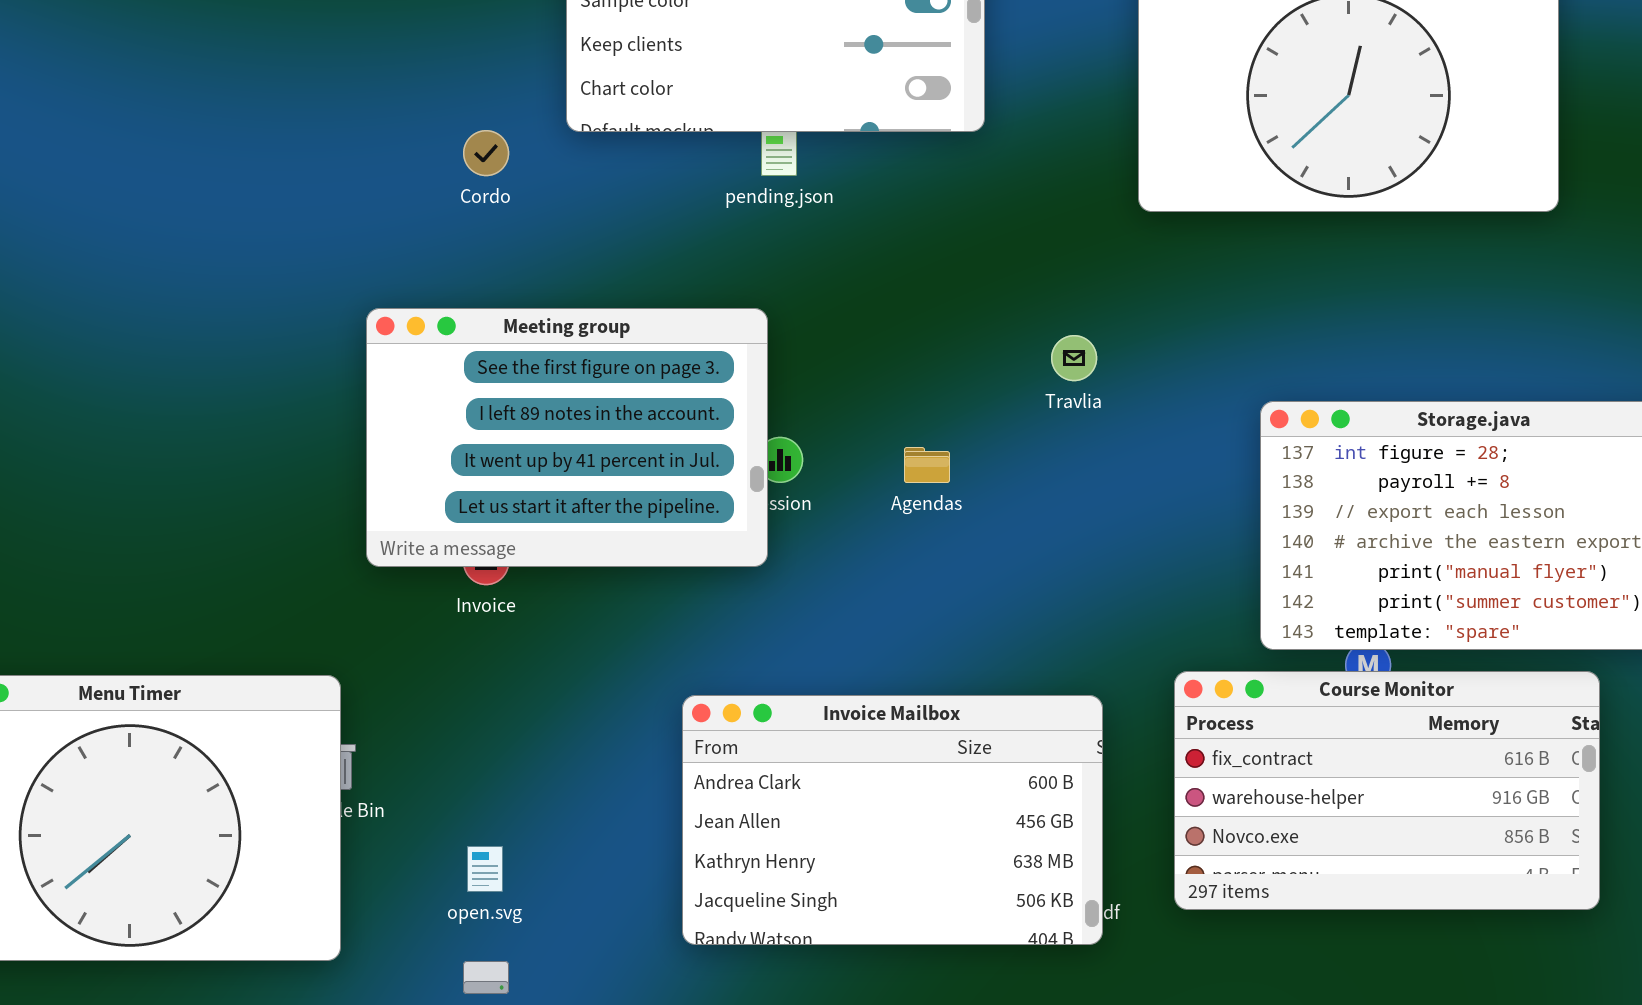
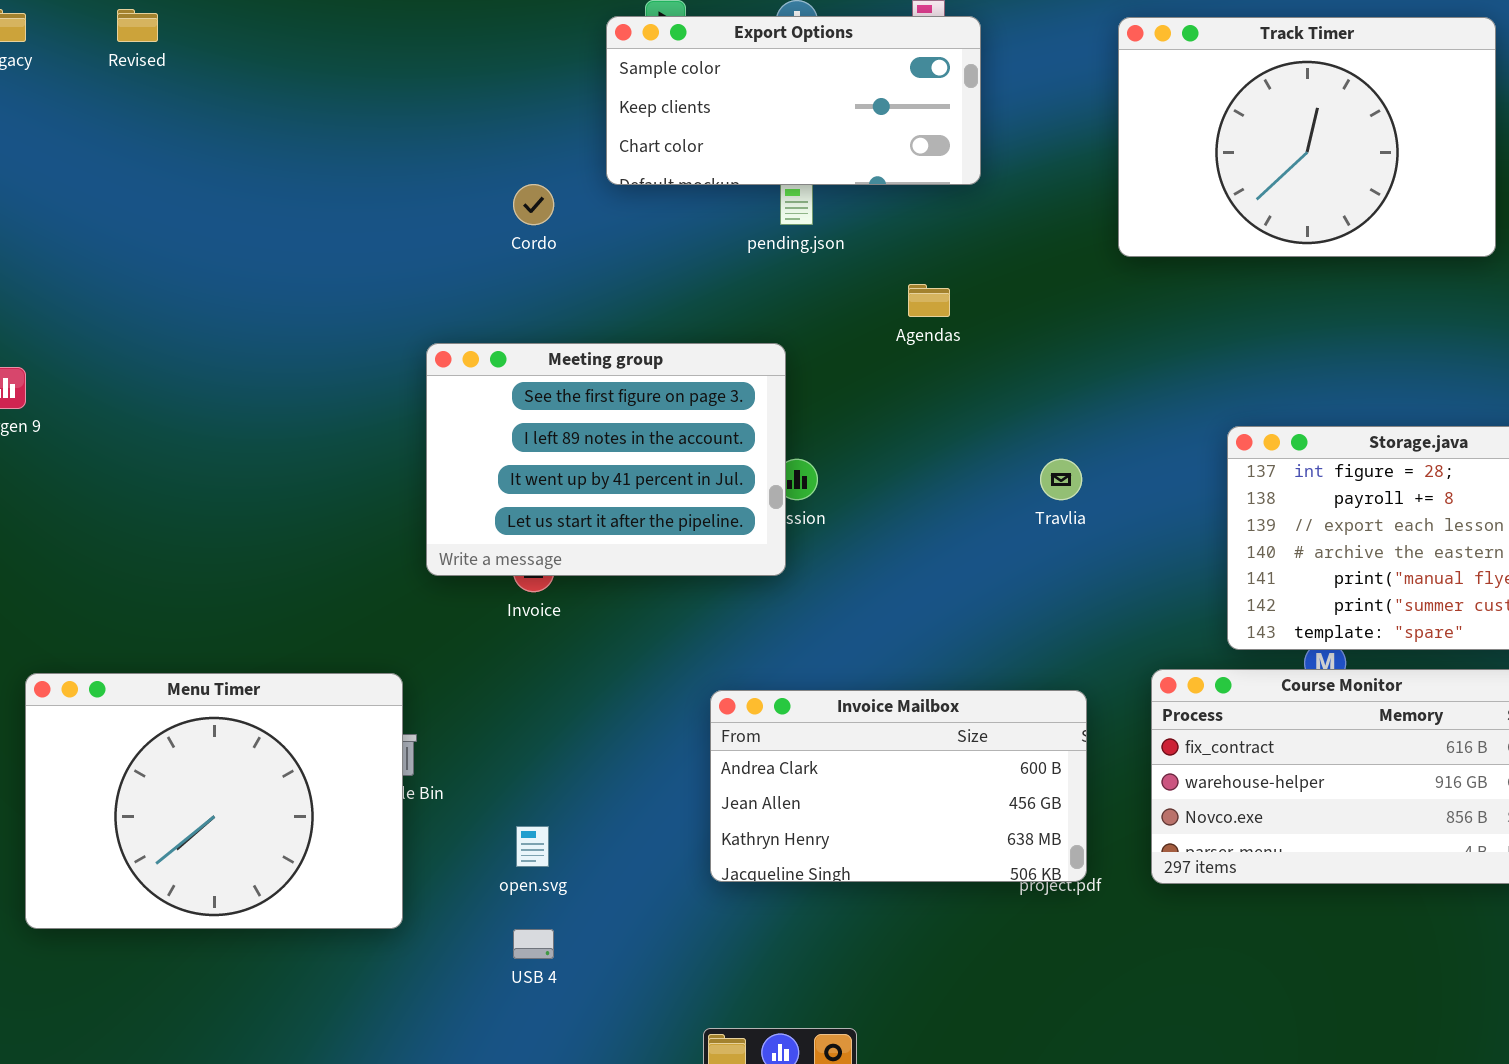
Travlia: [1051,335,1097,381] -> [1040,459,1082,500], moved
Agendas: [904,447,950,483] -> [908,284,950,317], moved
Invoice Mailbox: [682,695,1103,945] -> [710,690,1087,882], resized

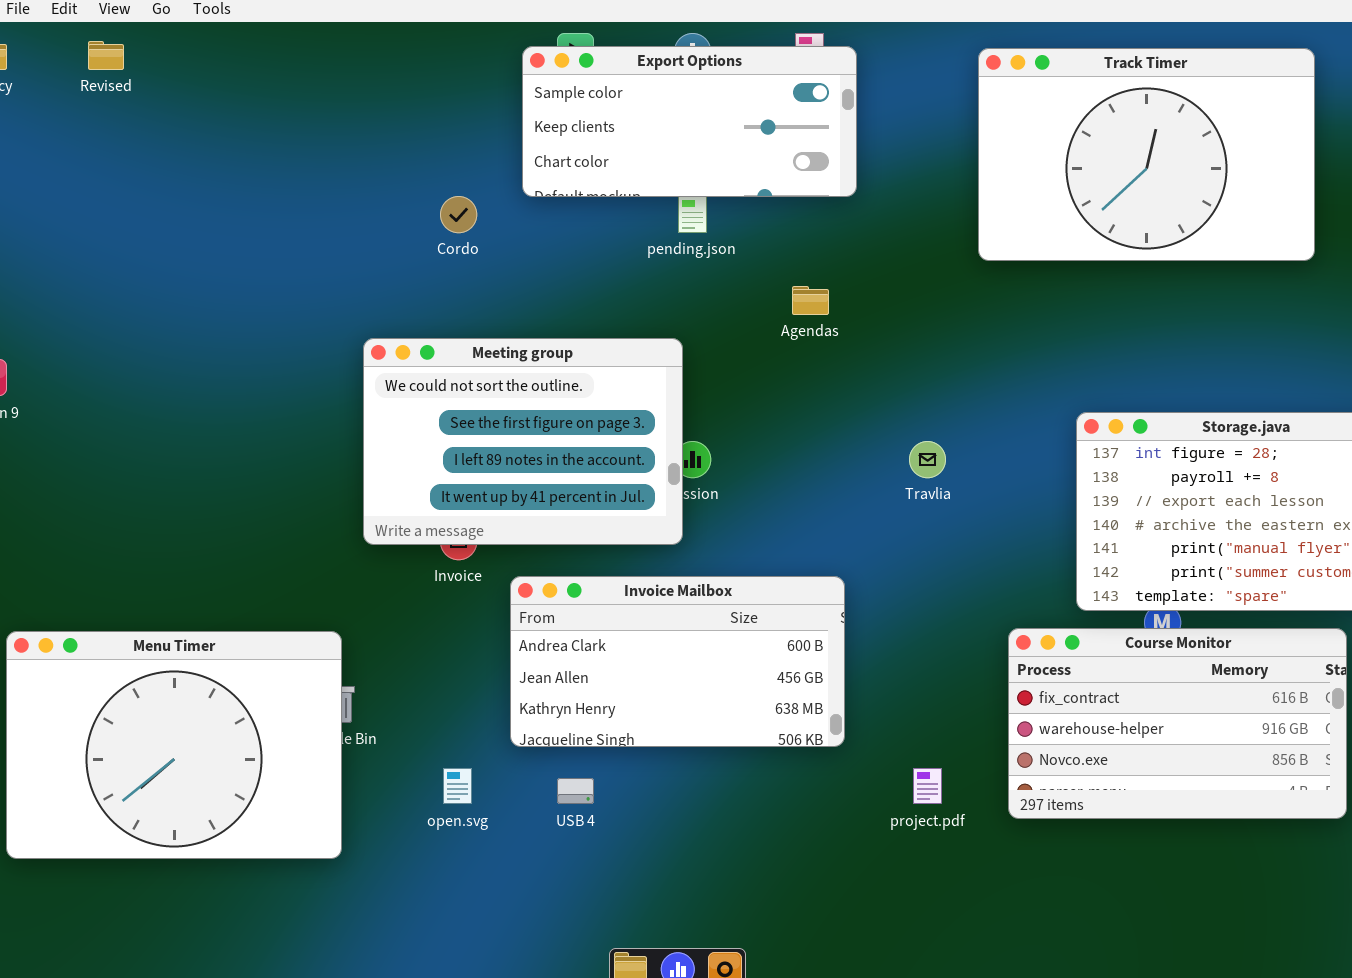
Meeting group: [426,343,786,576] -> [363,338,683,545], scrolled up 1 row
Invoice Mailbox: [710,690,1087,882] -> [510,576,845,747], moved
USB 4: [513,929,554,959] -> [557,778,594,804], moved

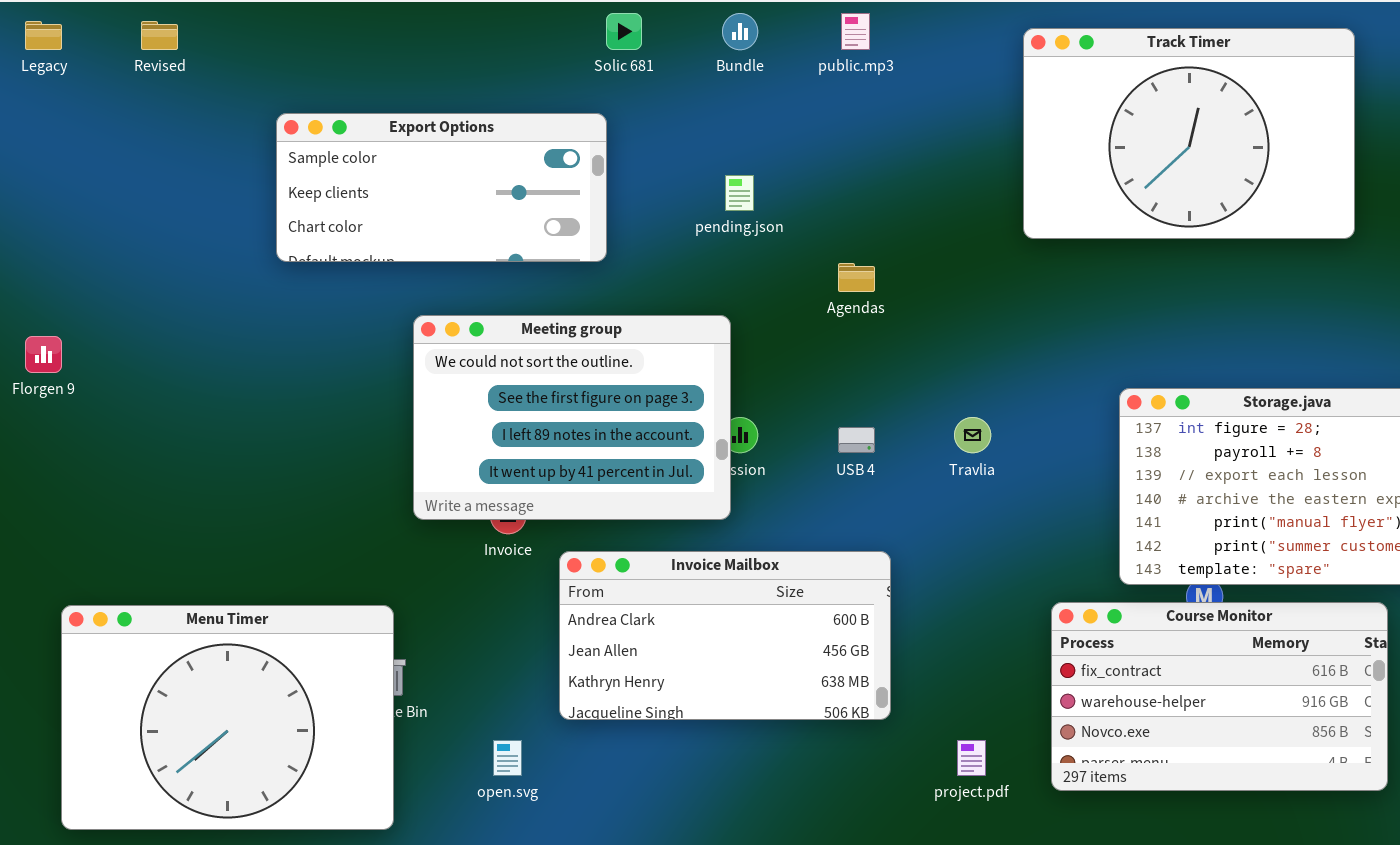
Export Options: [522,46,857,197] -> [276,113,607,262], moved
USB 4: [557,778,594,804] -> [838,427,875,453], moved

